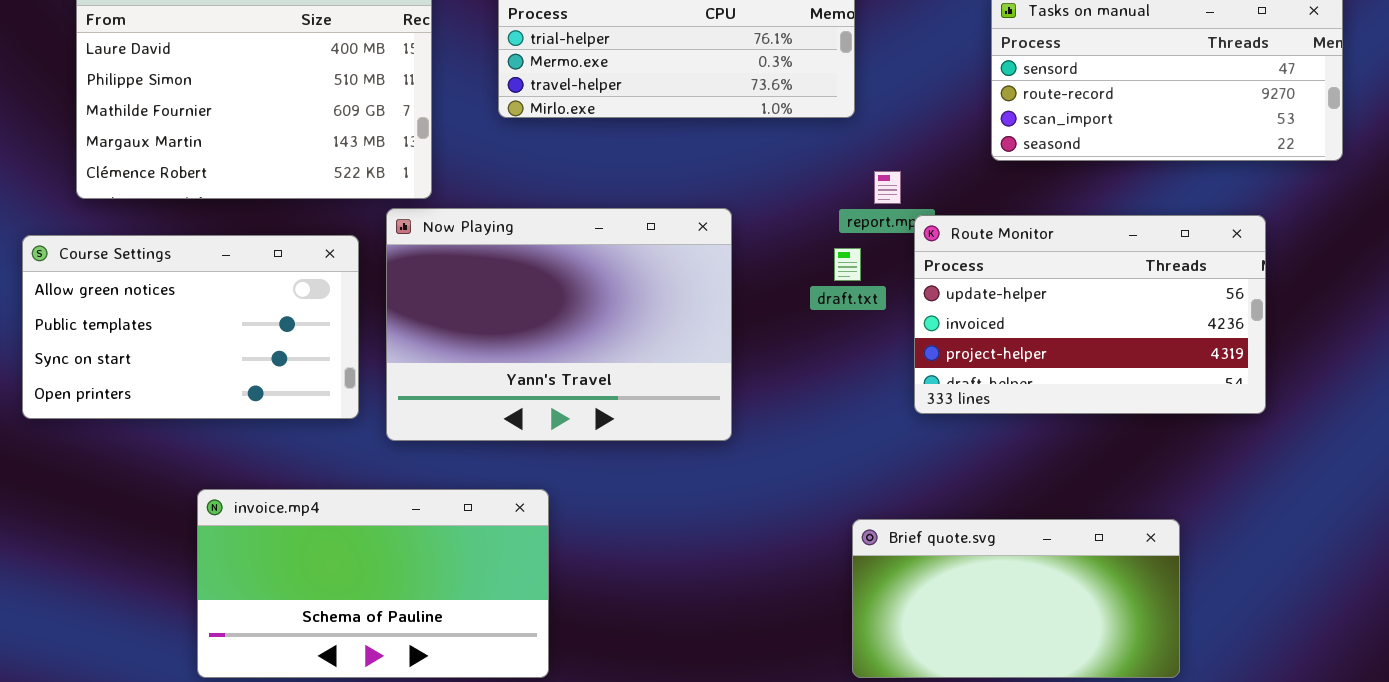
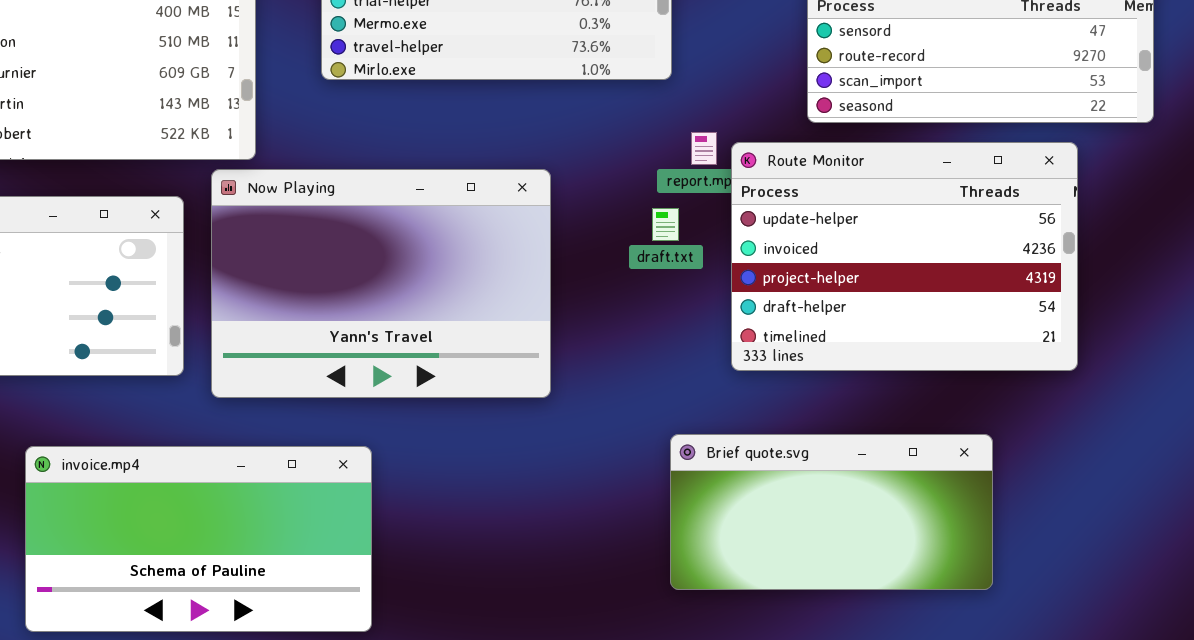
Route Monitor: [914,215,1266,414] -> [731,142,1078,371], resized
Brief quote.svg: [852,519,1180,678] -> [670,434,993,590], moved

